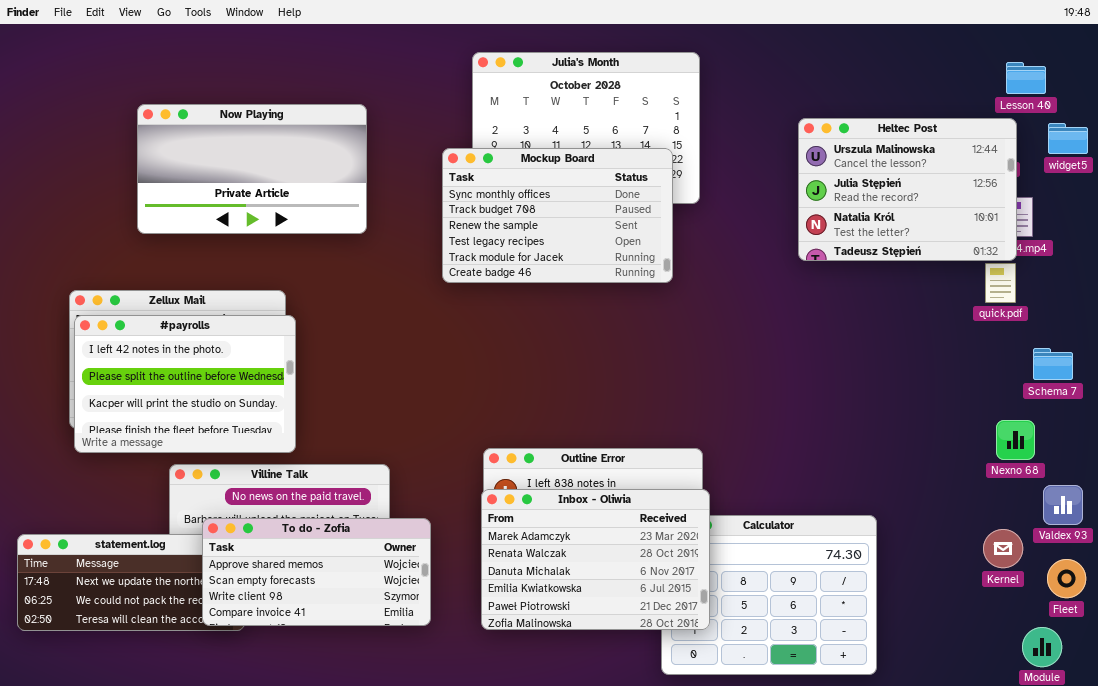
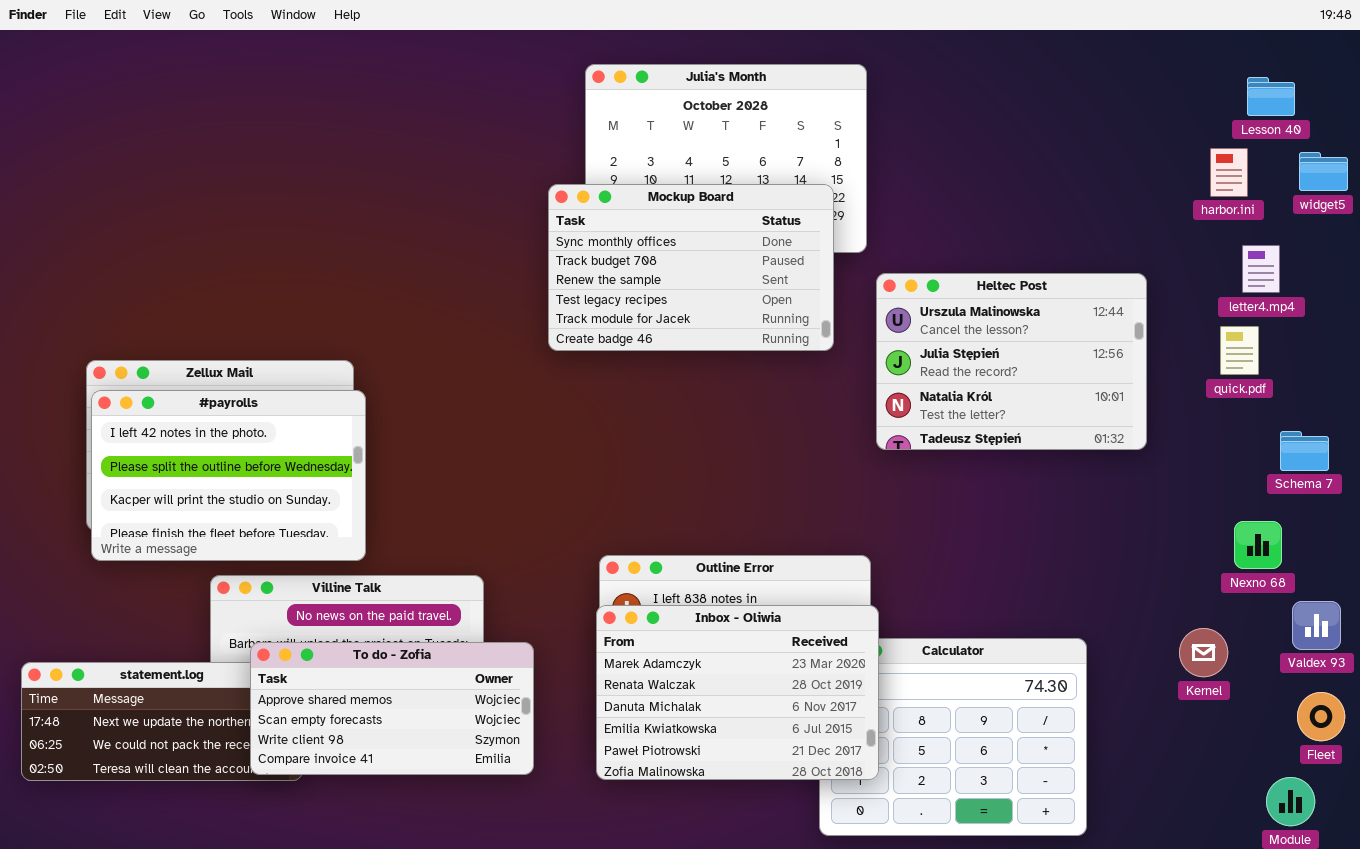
Now Playing: [137,104,367,234] -> none, closed
Heltec Post: [798,118,1017,261] -> [876,273,1147,450], moved
Kernel: [983,529,1023,568] -> [1179,628,1228,677], moved

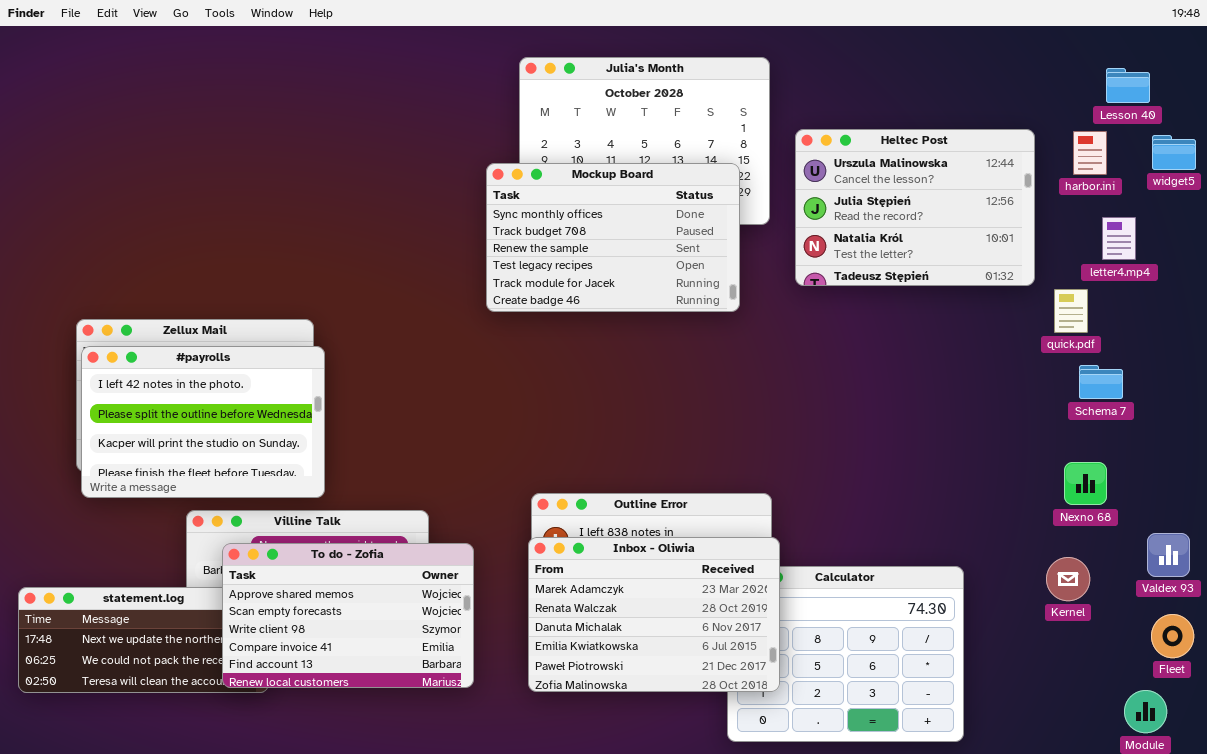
Heltec Post: [876,273,1147,450] -> [795,129,1035,286], moved
quick.pdf: [1220,326,1259,375] -> [1054,289,1088,333], moved
Schema 7: [1280,431,1329,471] -> [1079,365,1123,399], moved
Nexno 68: [1234,521,1282,569] -> [1064,462,1107,505], moved
To do - Zofia: [250,642,534,775] -> [222,543,474,688], resized

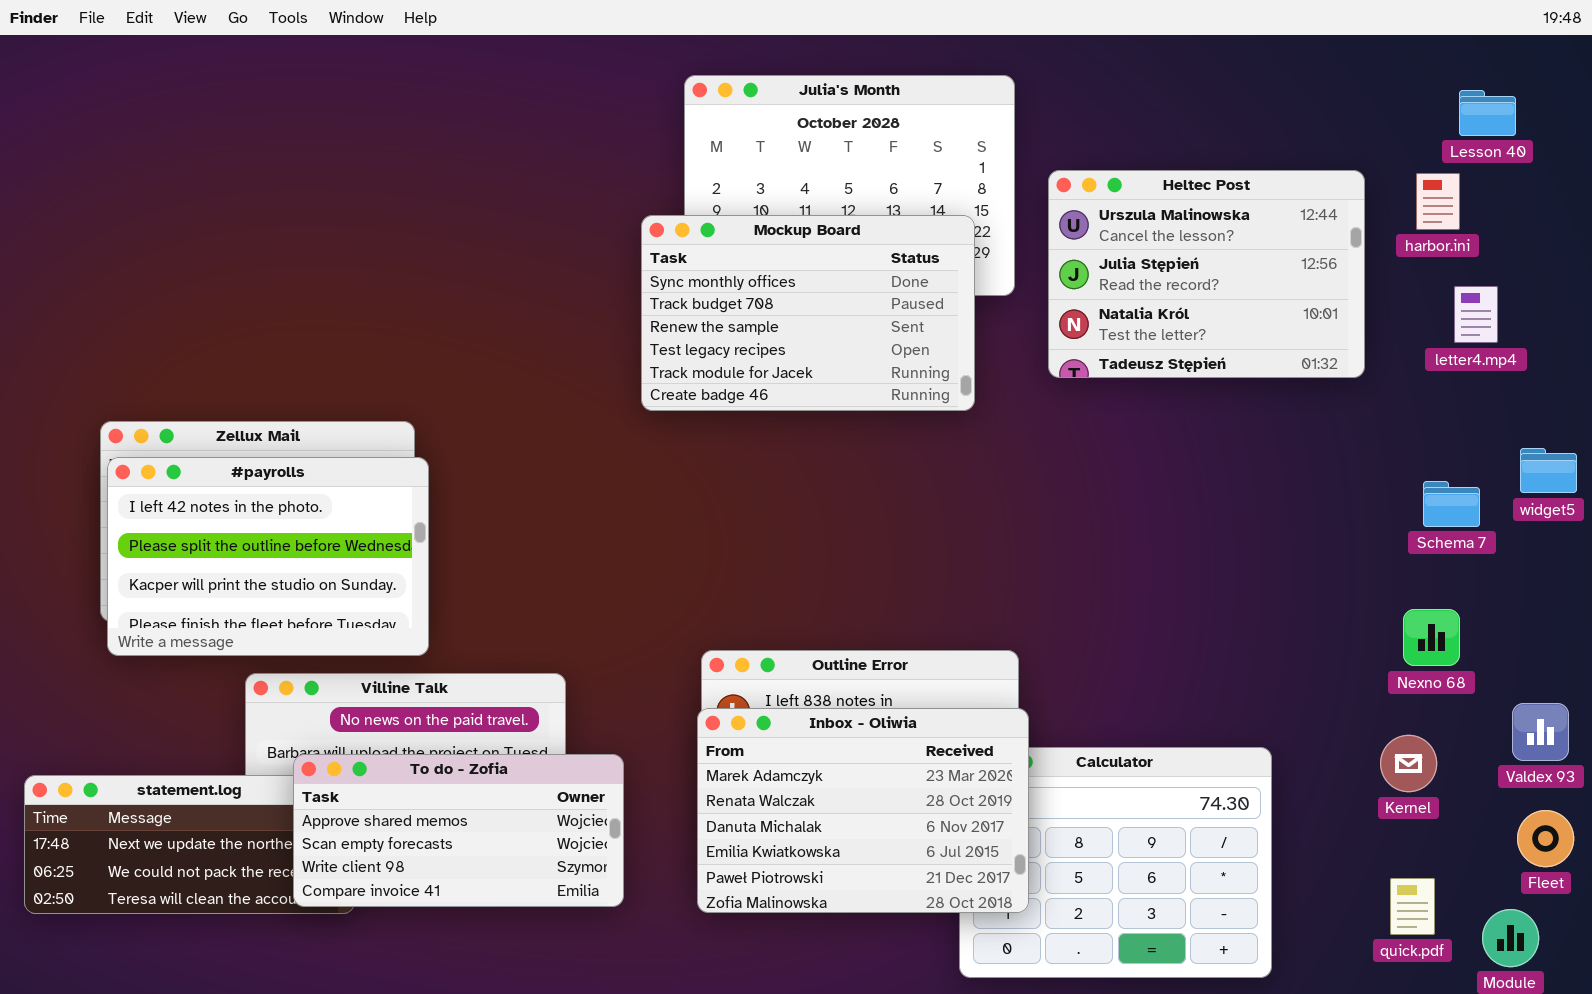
widget5: [1152,135,1196,170] -> [1520,448,1577,493], moved
quick.pdf: [1054,289,1088,333] -> [1390,878,1435,935], moved
To do - Zofia: [222,543,474,688] -> [293,754,624,907], resized

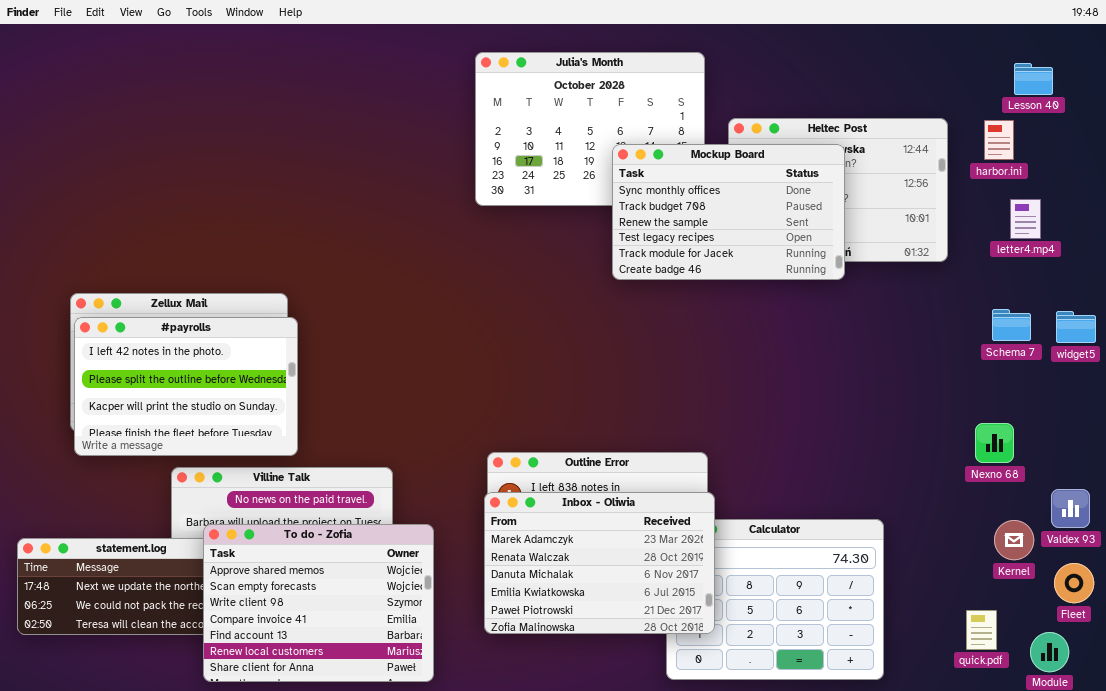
Mockup Board: [641,215,975,411] -> [612,144,845,280], moved
Schema 7: [1423,481,1480,527] -> [992,309,1031,341], moved
Kernel: [1380,735,1437,792] -> [994,520,1034,560], moved
To do - Zofia: [293,754,624,907] -> [203,524,434,682], resized

